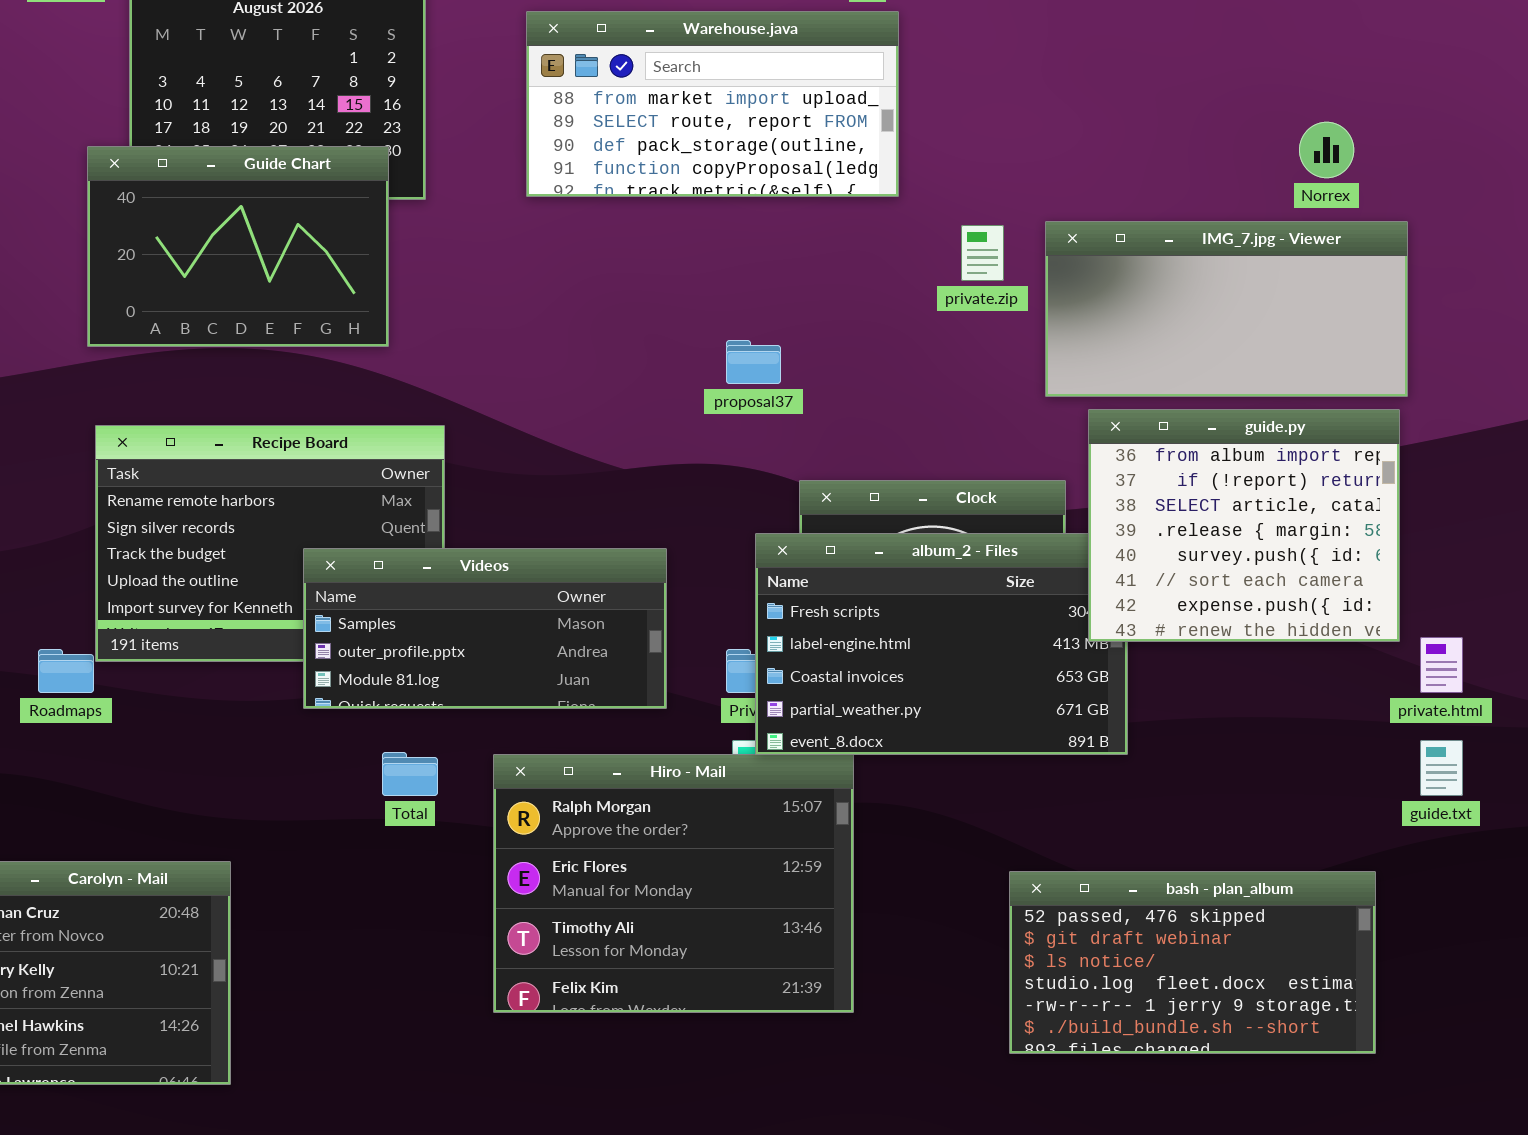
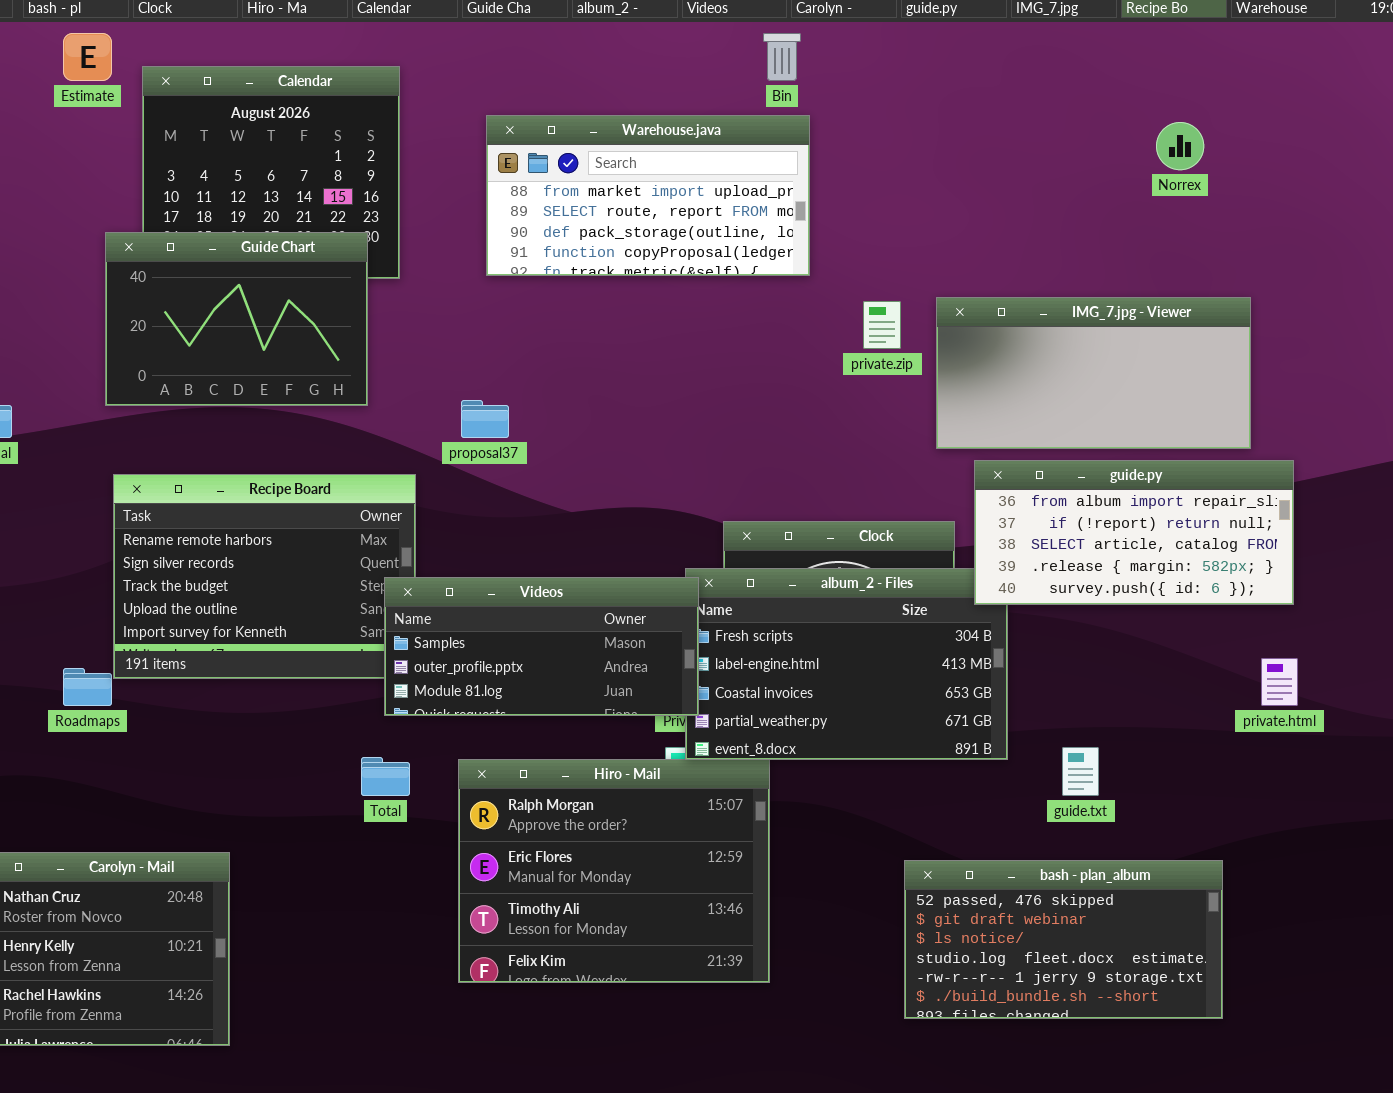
Norrex: [1299,122,1354,178] -> [1156,122,1204,170], moved
proposal37: [726,340,781,384] -> [461,400,509,438], moved
guide.py: [1088,409,1400,642] -> [974,460,1294,605], resized
Videos: [303,548,667,709] -> [384,577,699,716], moved
guide.txt: [1420,740,1463,796] -> [1062,747,1099,796], moved

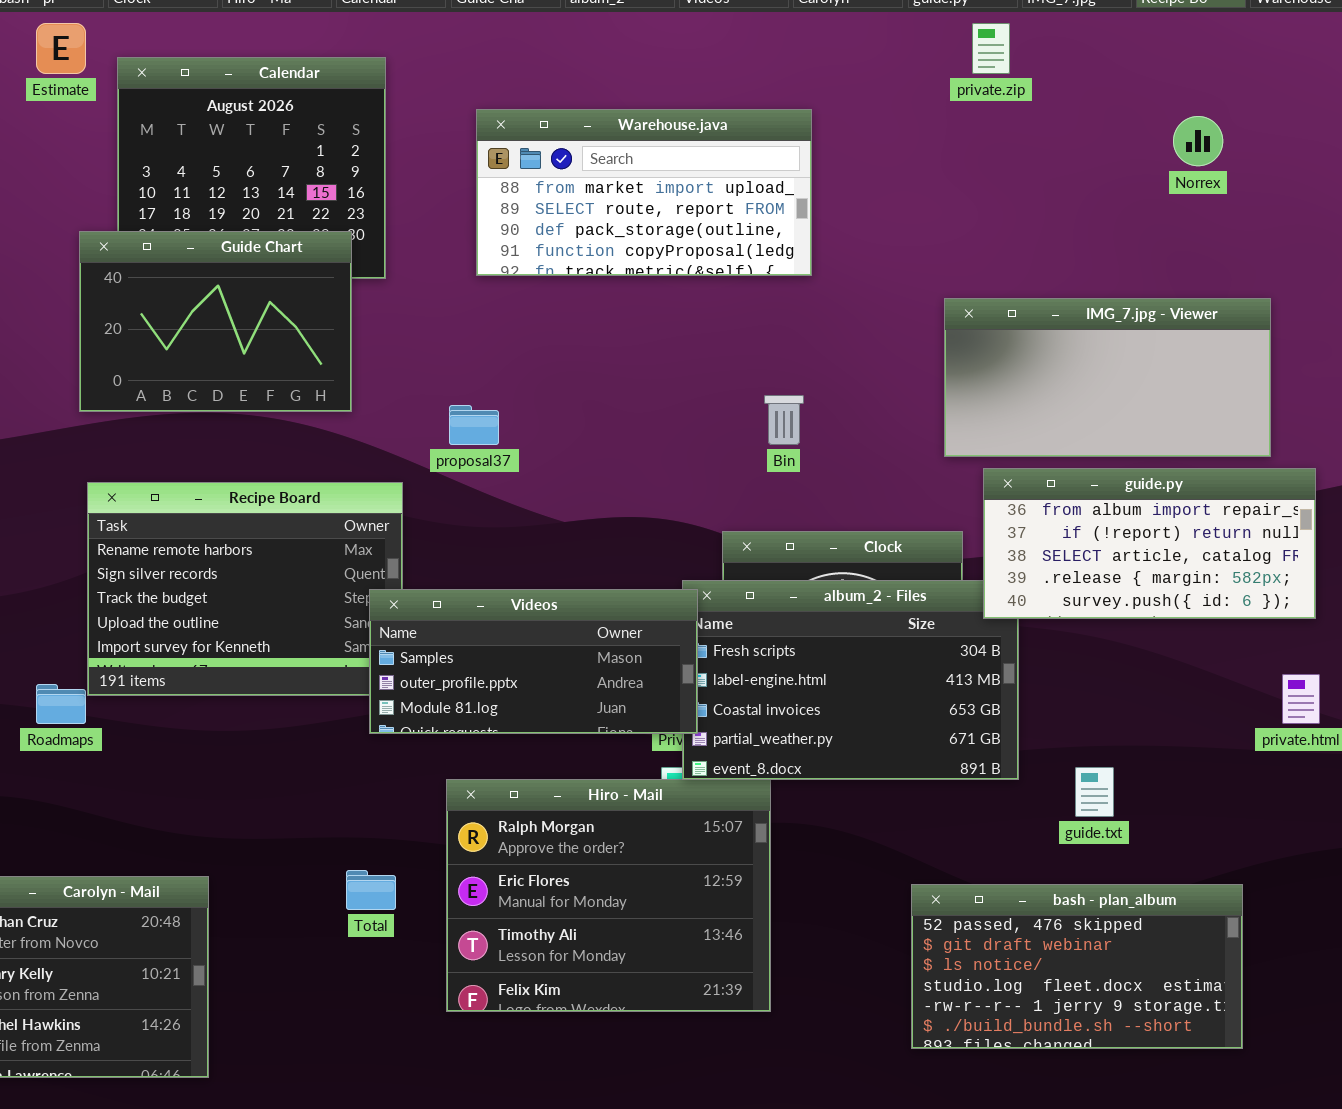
Bin: [763,33,801,81] -> [764,395,804,445], moved
private.zip: [863,301,901,349] -> [972,23,1010,74], moved
Total: [361,757,410,796] -> [346,870,396,910], moved

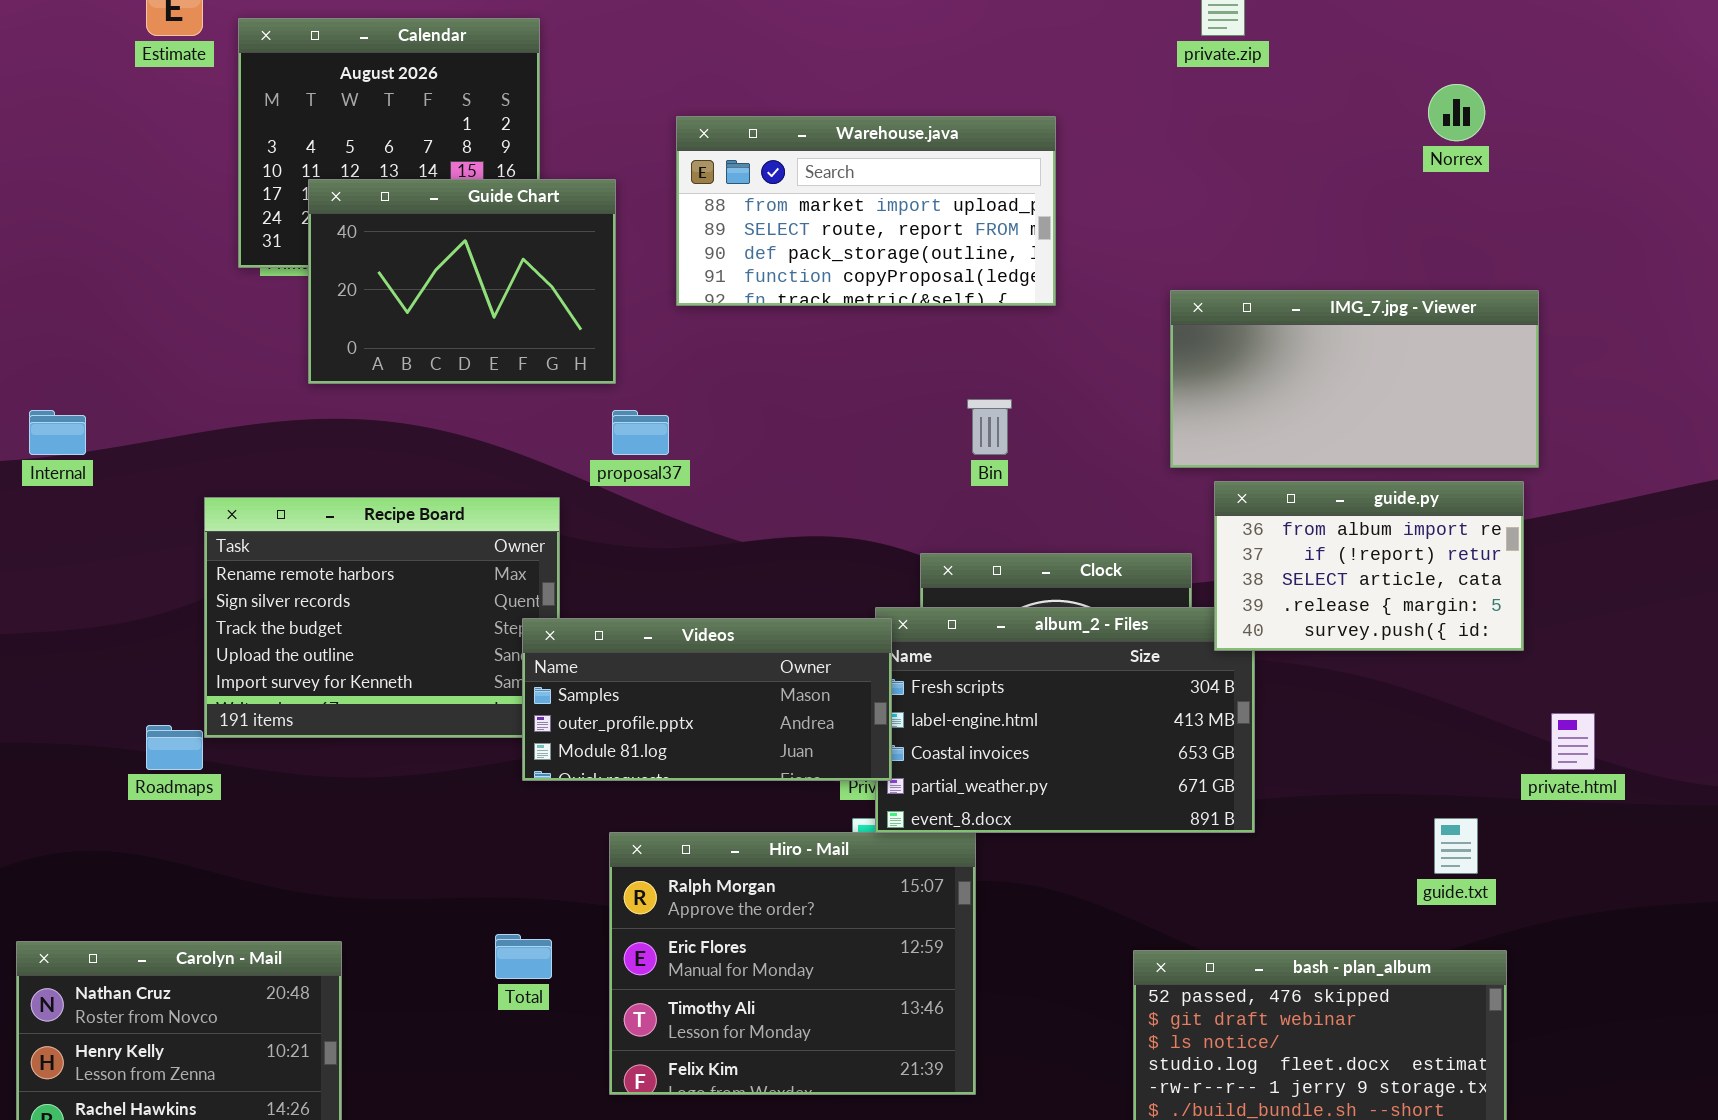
Warehouse.java: [476,109,812,276] -> [676,116,1056,306], moved
Guide Chart: [79,231,352,412] -> [308,179,616,384], moved
guide.py: [983,468,1316,619] -> [1214,481,1524,651], resized
guide.txt: [1075,767,1114,817] -> [1434,818,1478,874], moved

